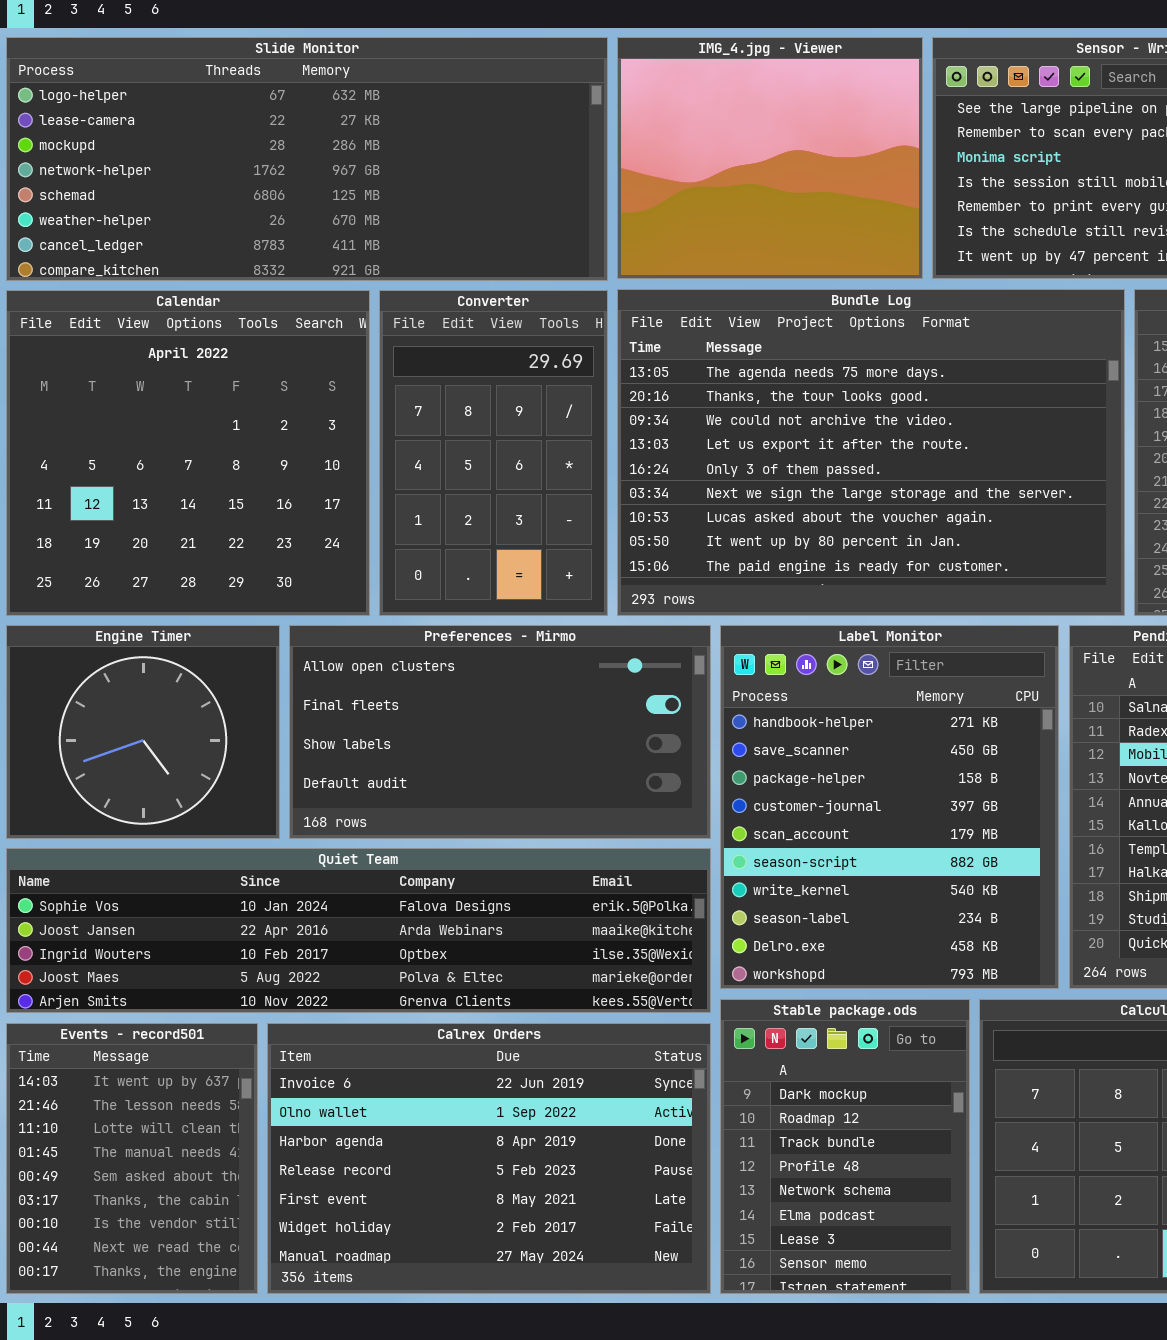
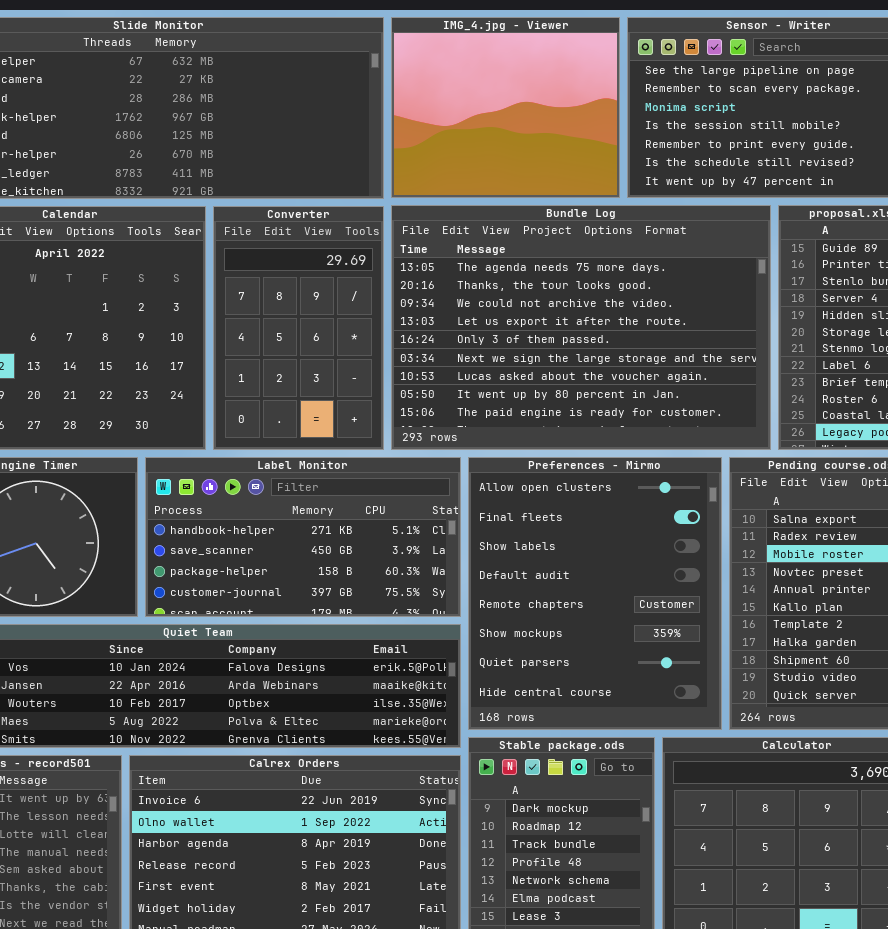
Preferences - Mirmo: [289,625,711,839] -> [468,457,722,730], moved, resized
Label Monitor: [720,625,1059,989] -> [145,457,461,617], moved, resized

